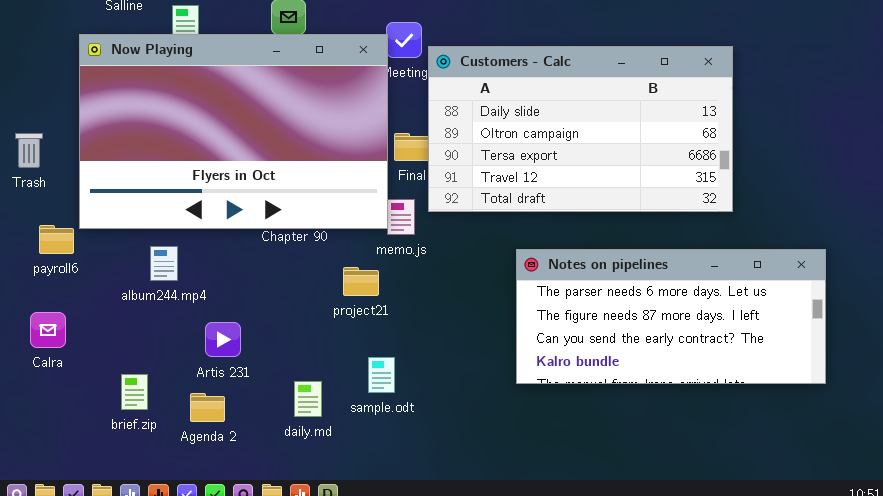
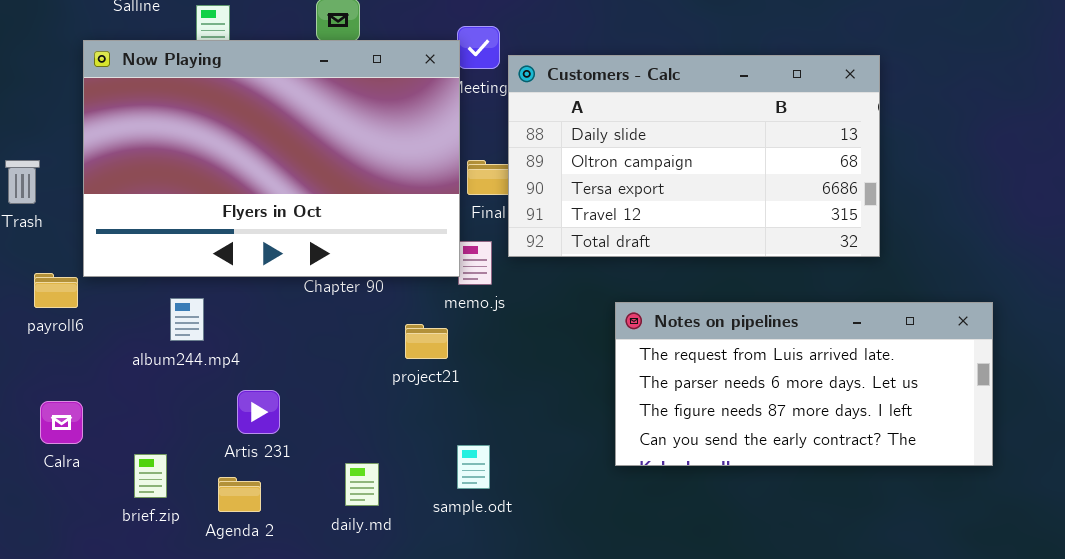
Notes on pipelines: [516,249,826,384] -> [615,302,993,466], scrolled up 1 row
Calra: [30,312,66,348] -> [40,401,83,444], moved
sample.odt: [368,357,395,393] -> [457,445,490,489], moved

